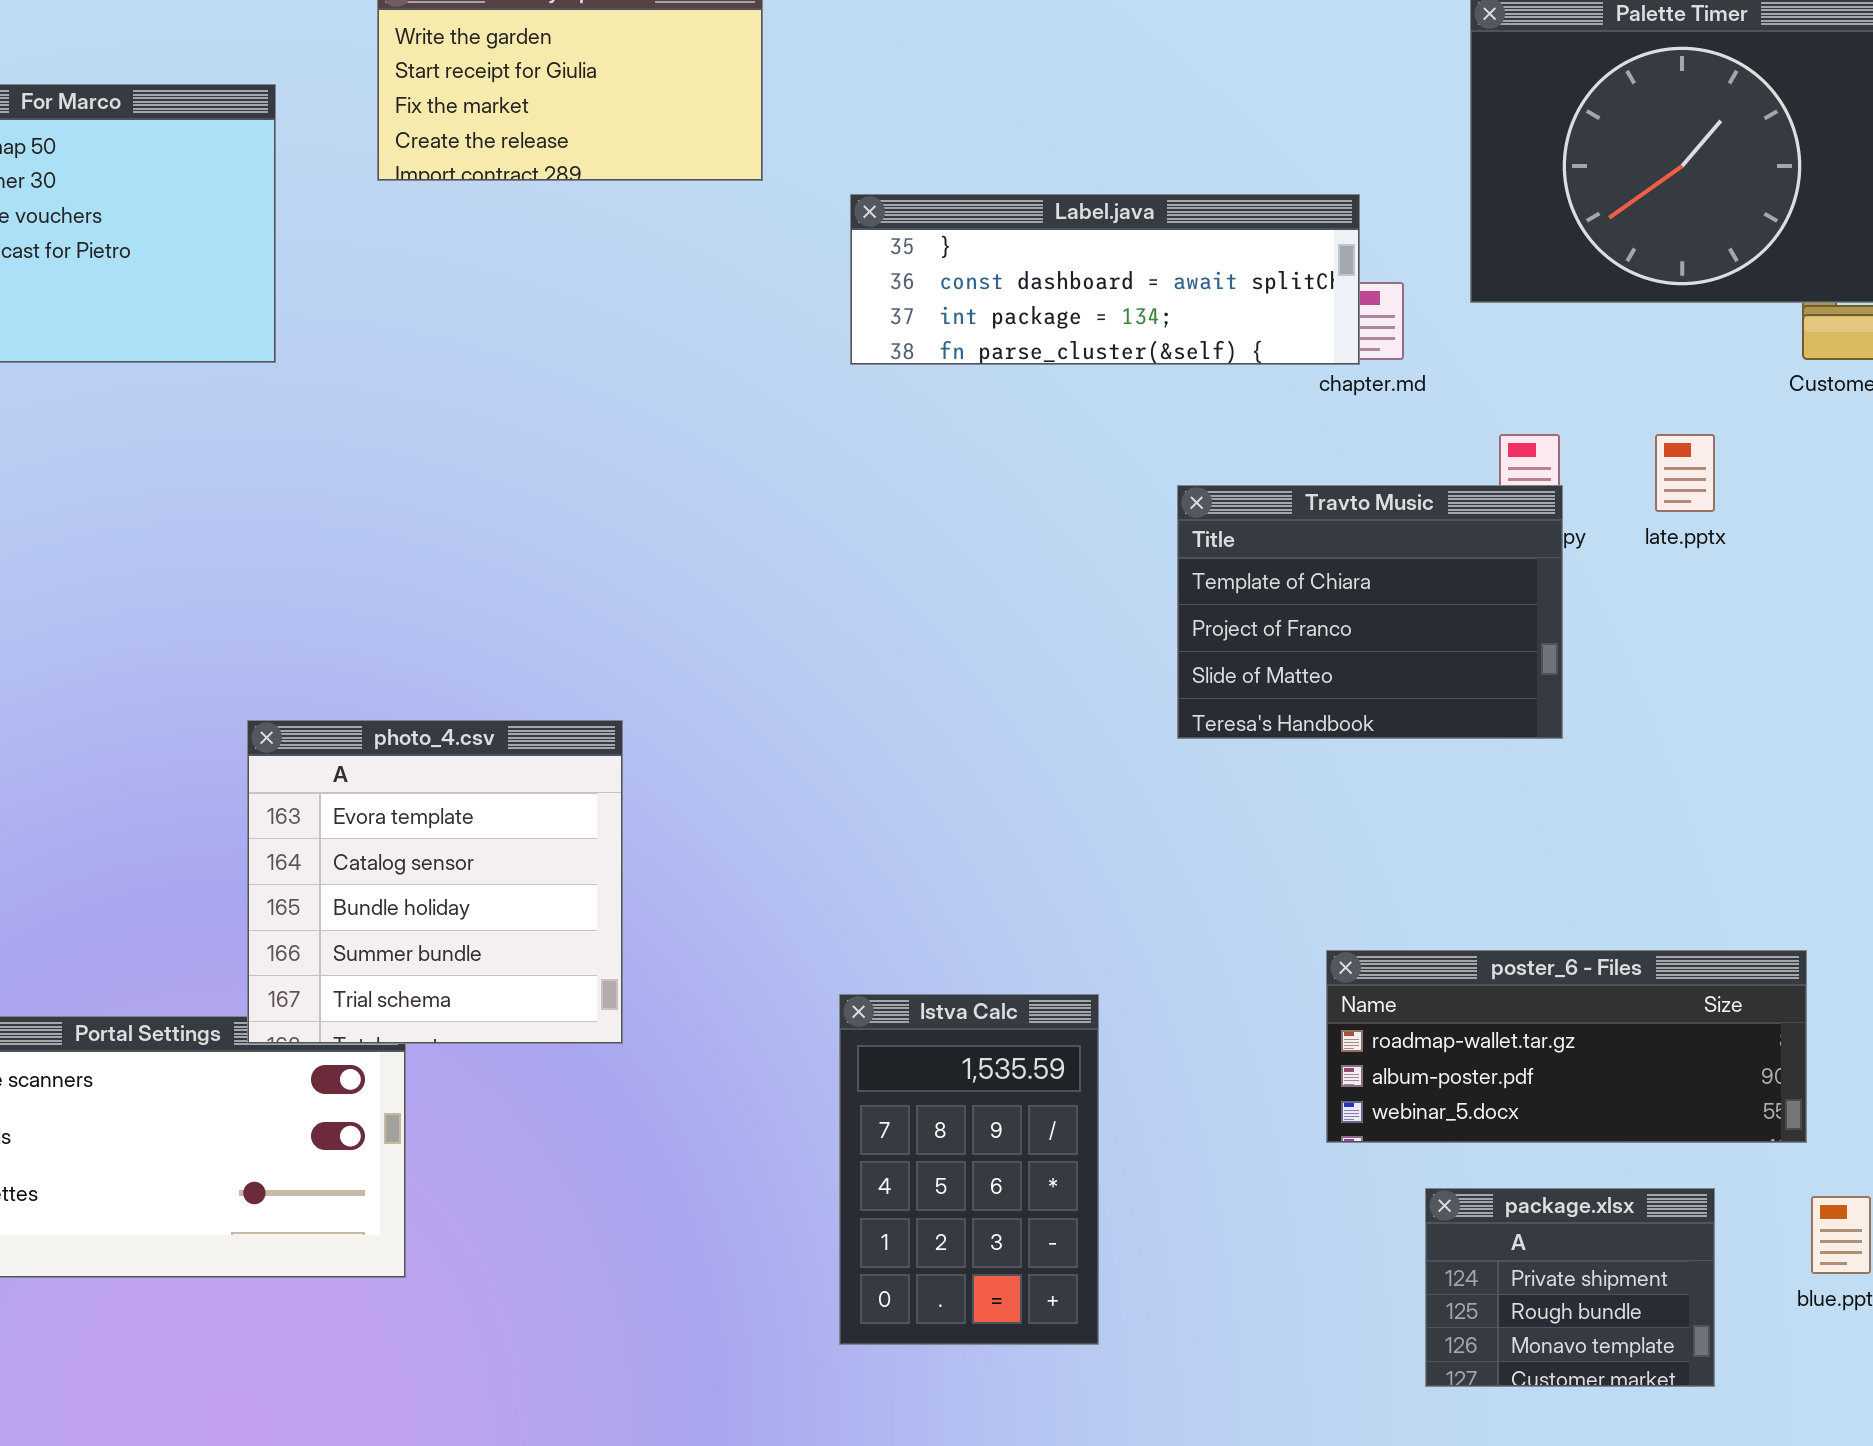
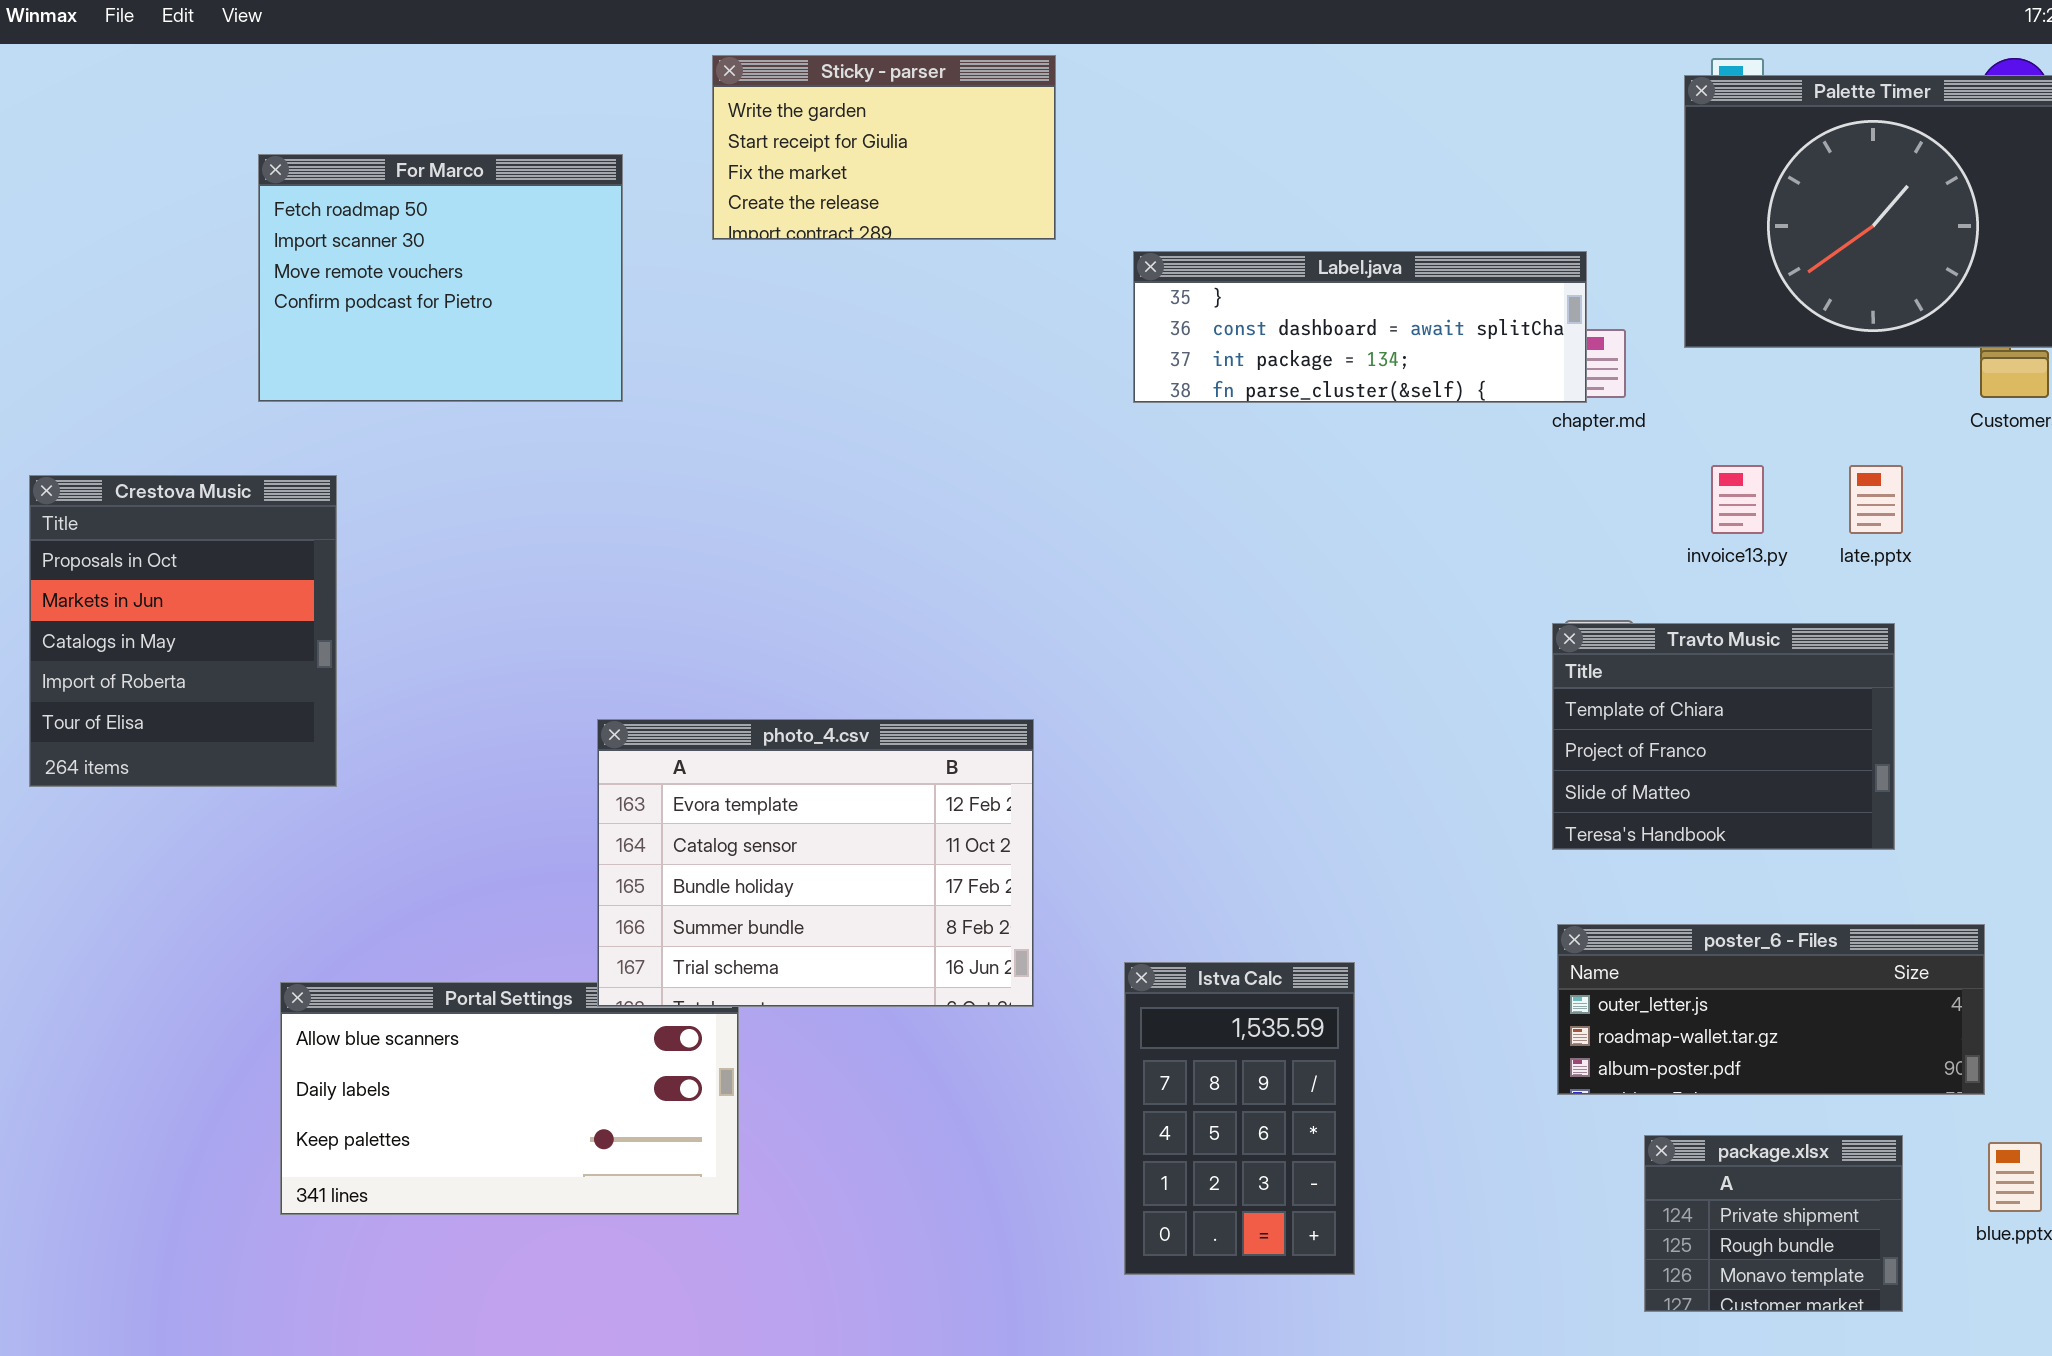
Travto Music: [1177,485,1563,739] -> [1552,623,1895,850], moved
photo_4.csv: [247,720,623,1044] -> [597,719,1034,1007], resized
poster_6 - Files: [1326,950,1807,1143] -> [1557,924,1985,1095], scrolled up 1 row

